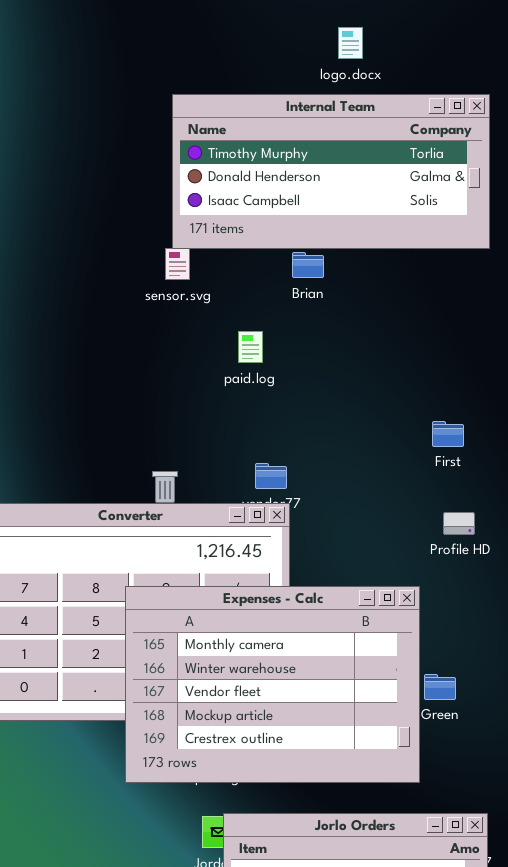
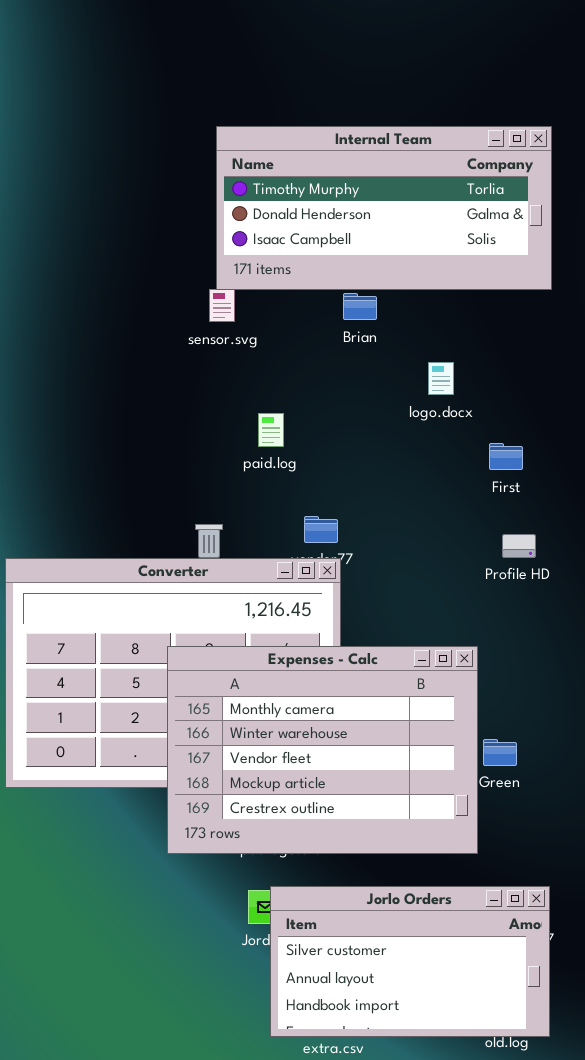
logo.docx: [338,27,363,59] -> [428,362,454,395], moved
paid.log: [238,331,263,363] -> [258,413,284,447], moved
First: [432,421,464,447] -> [489,443,523,470], moved
Profile HD: [443,512,475,535] -> [502,534,536,558], moved

